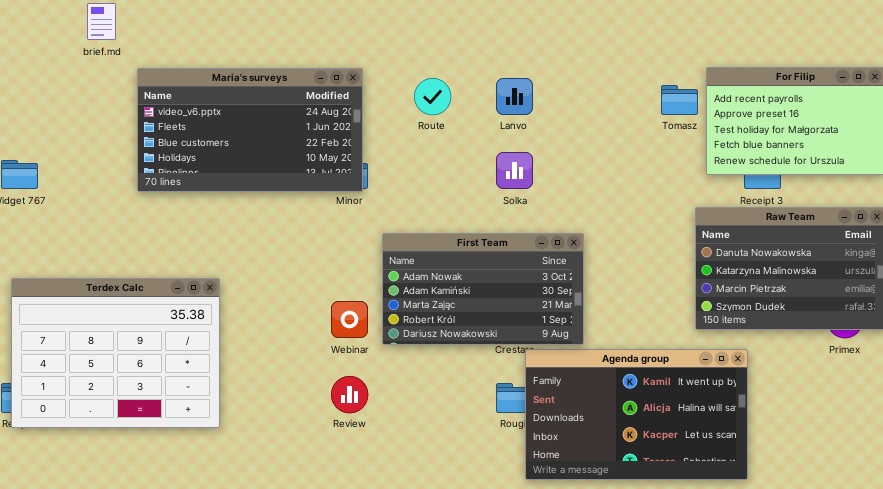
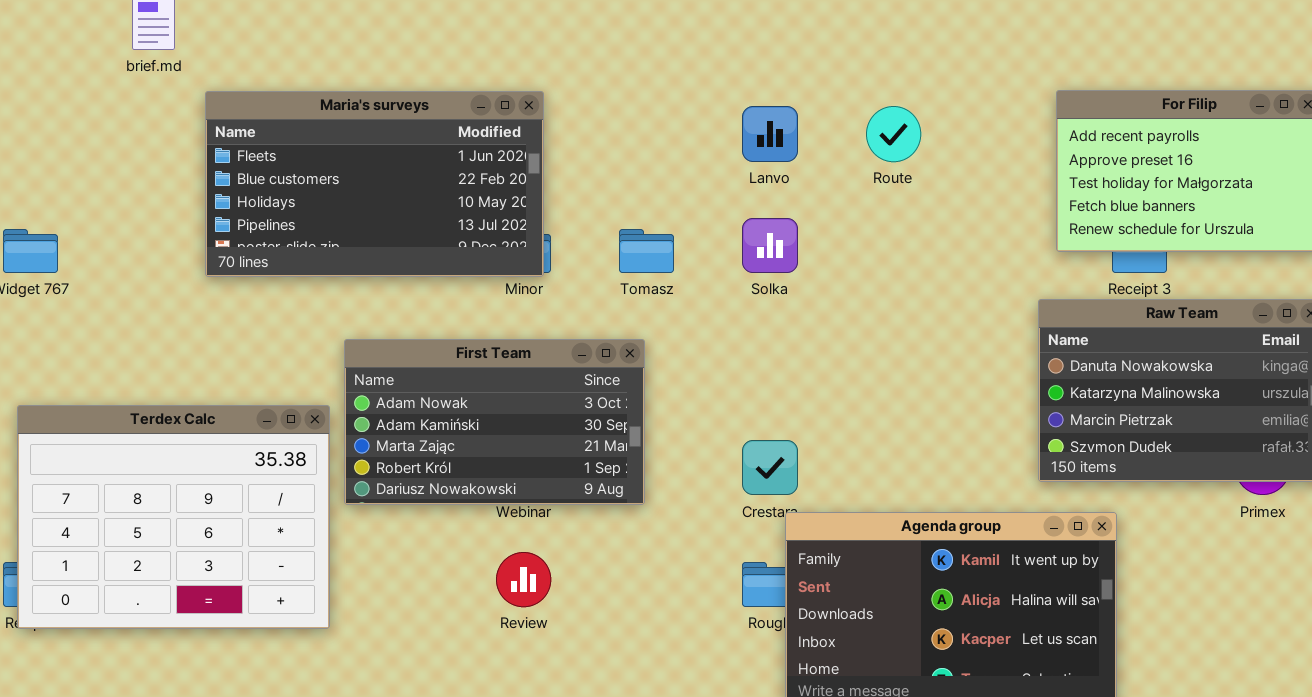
Maria's surveys: [137,68,363,192] -> [205,91,544,277], scrolled down 1 row
Route: [414,78,451,115] -> [866,106,921,162], moved
Tomasz: [661,85,698,115] -> [619,229,674,273], moved
First Team: [382,233,584,345] -> [344,339,645,505], moved

